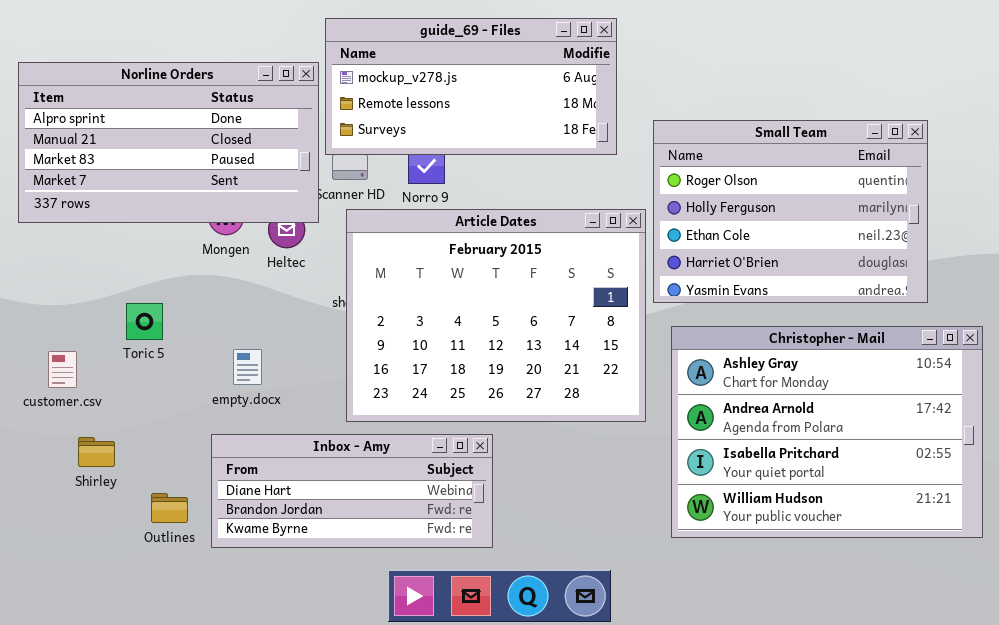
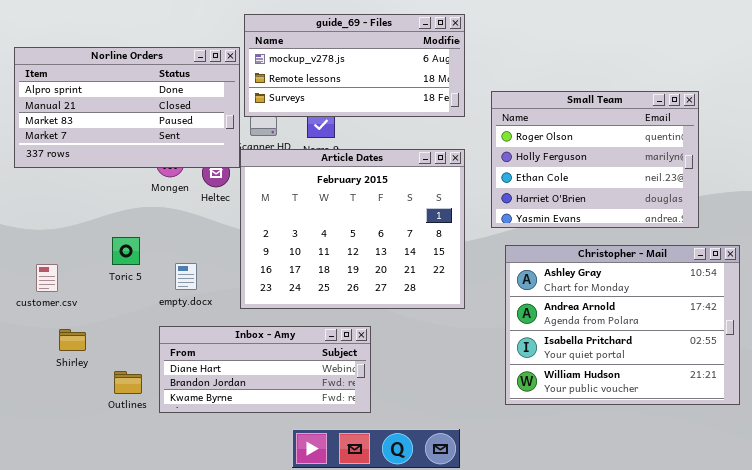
Article Dates: [346,209,646,422] -> [240,149,465,309], moved
Toric 5: [126,303,163,340] -> [112,237,140,265], moved

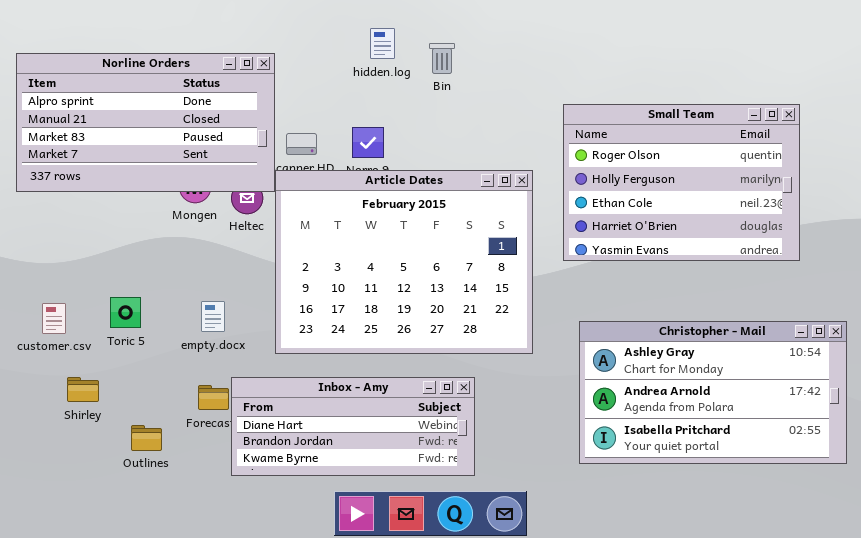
guide_69 - Files: [244,14,465,117] -> none, closed
Toric 5: [112,237,140,265] -> [110,297,141,328], moved
Christopher - Mail: [505,245,740,405] -> [579,321,847,464], resized
Inbox - Amy: [159,326,371,413] -> [231,377,475,476], moved

